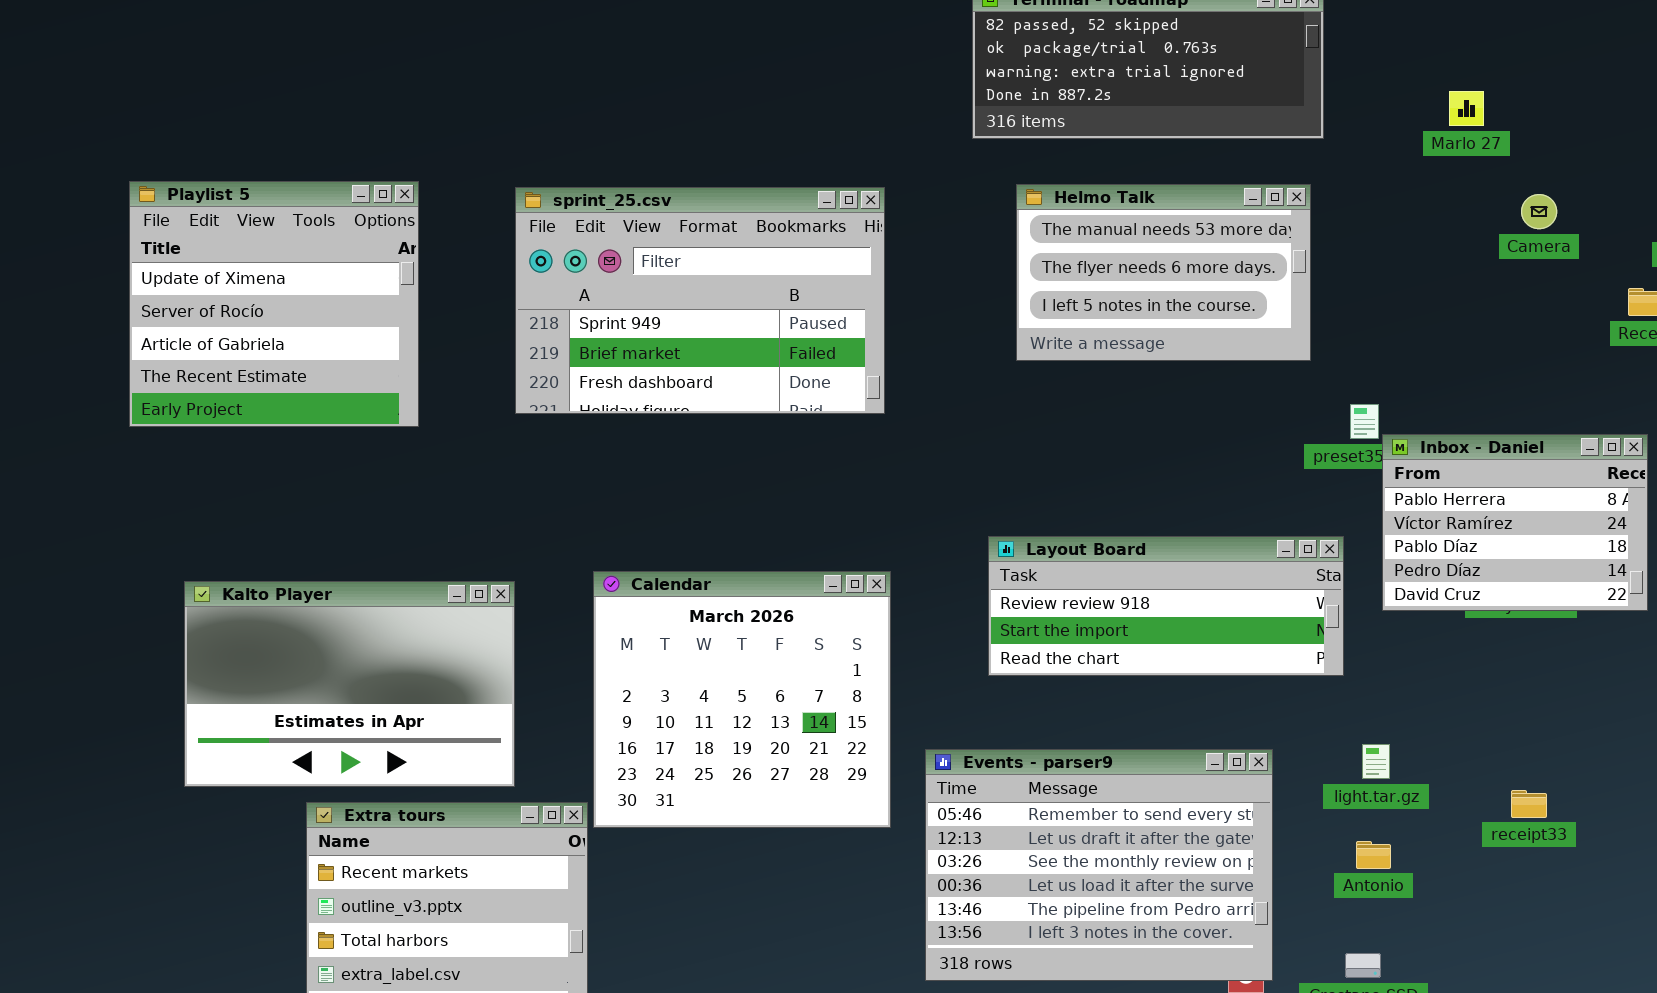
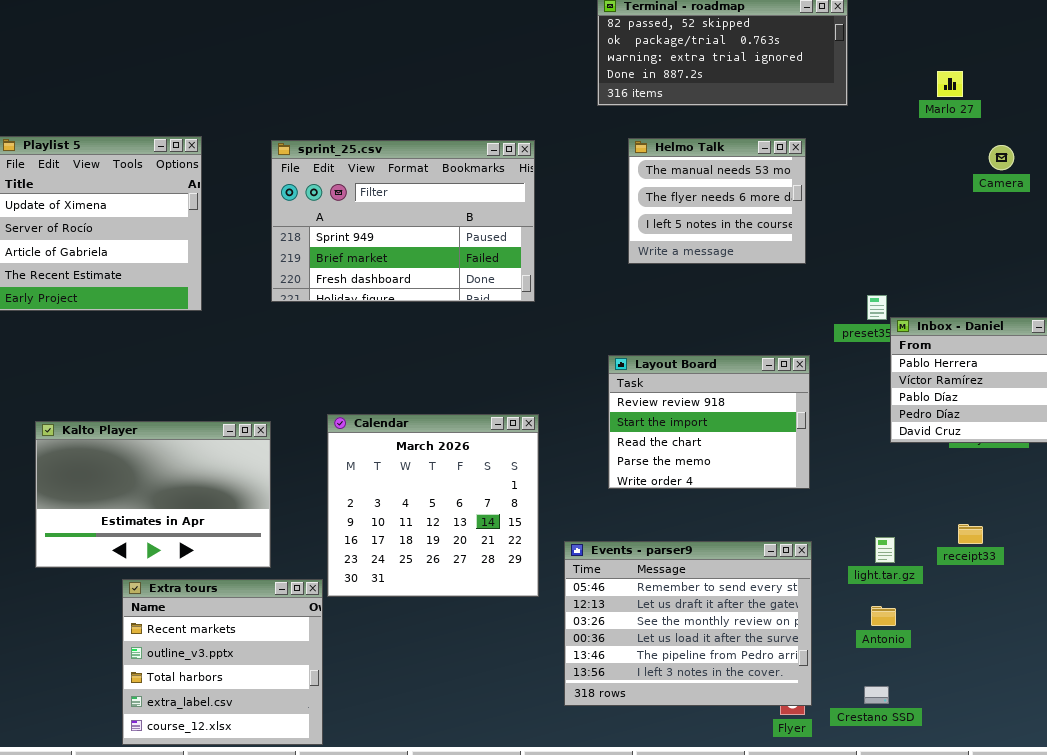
Helmo Talk: [1016,184,1311,361] -> [628,138,806,264], resized
Layout Board: [988,536,1344,676] -> [608,355,810,489], resized
receipt33: [1511,790,1547,818] -> [958,524,983,544], moved

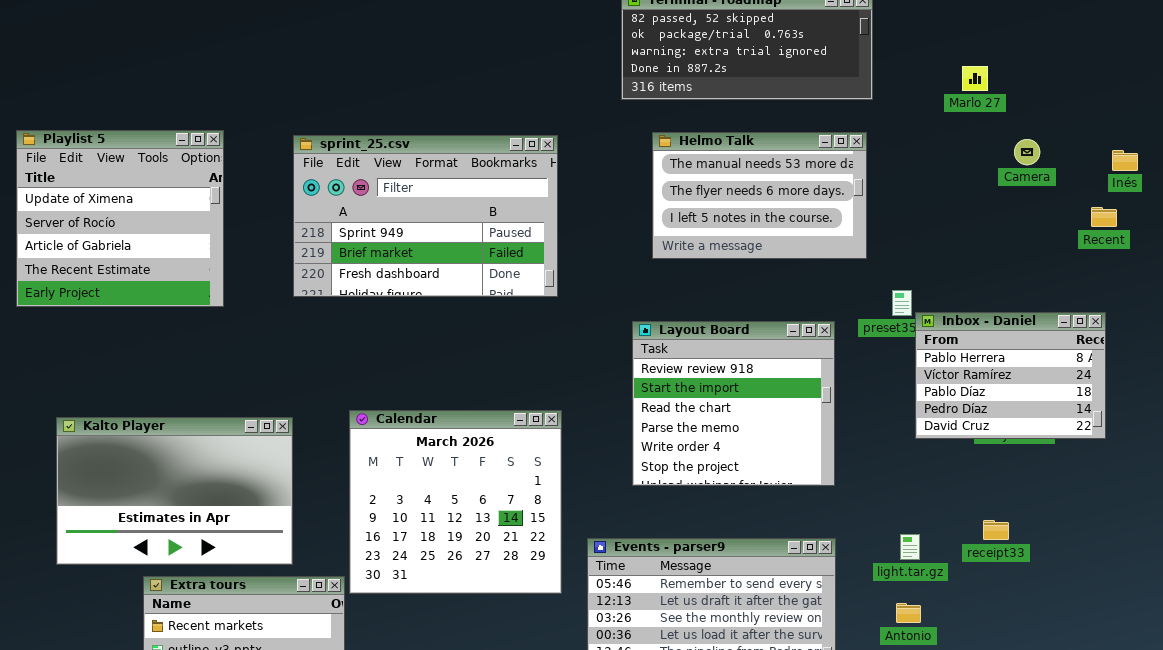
Helmo Talk: [628,138,806,264] -> [652,132,867,259], resized
Layout Board: [608,355,810,489] -> [632,321,835,486], resized

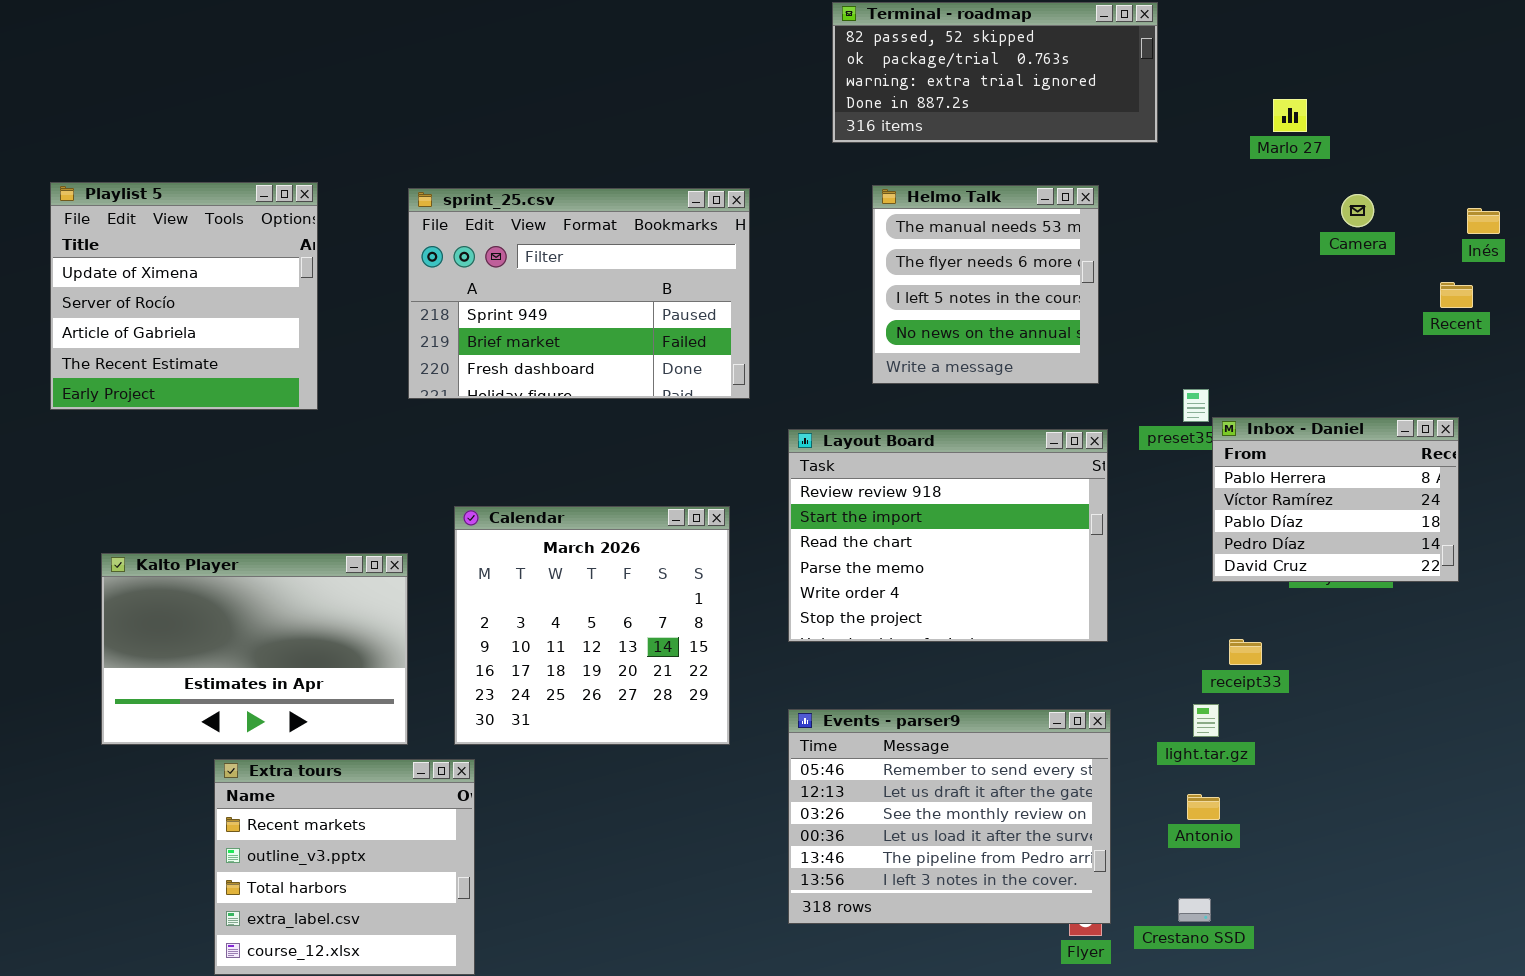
Helmo Talk: [652,132,867,259] -> [872,185,1099,384], resized
Layout Board: [632,321,835,486] -> [788,429,1108,642], resized
Calendar: [349,410,562,594] -> [454,506,730,745], moved
receipt33: [983,520,1009,540] -> [1229,639,1262,665], moved

